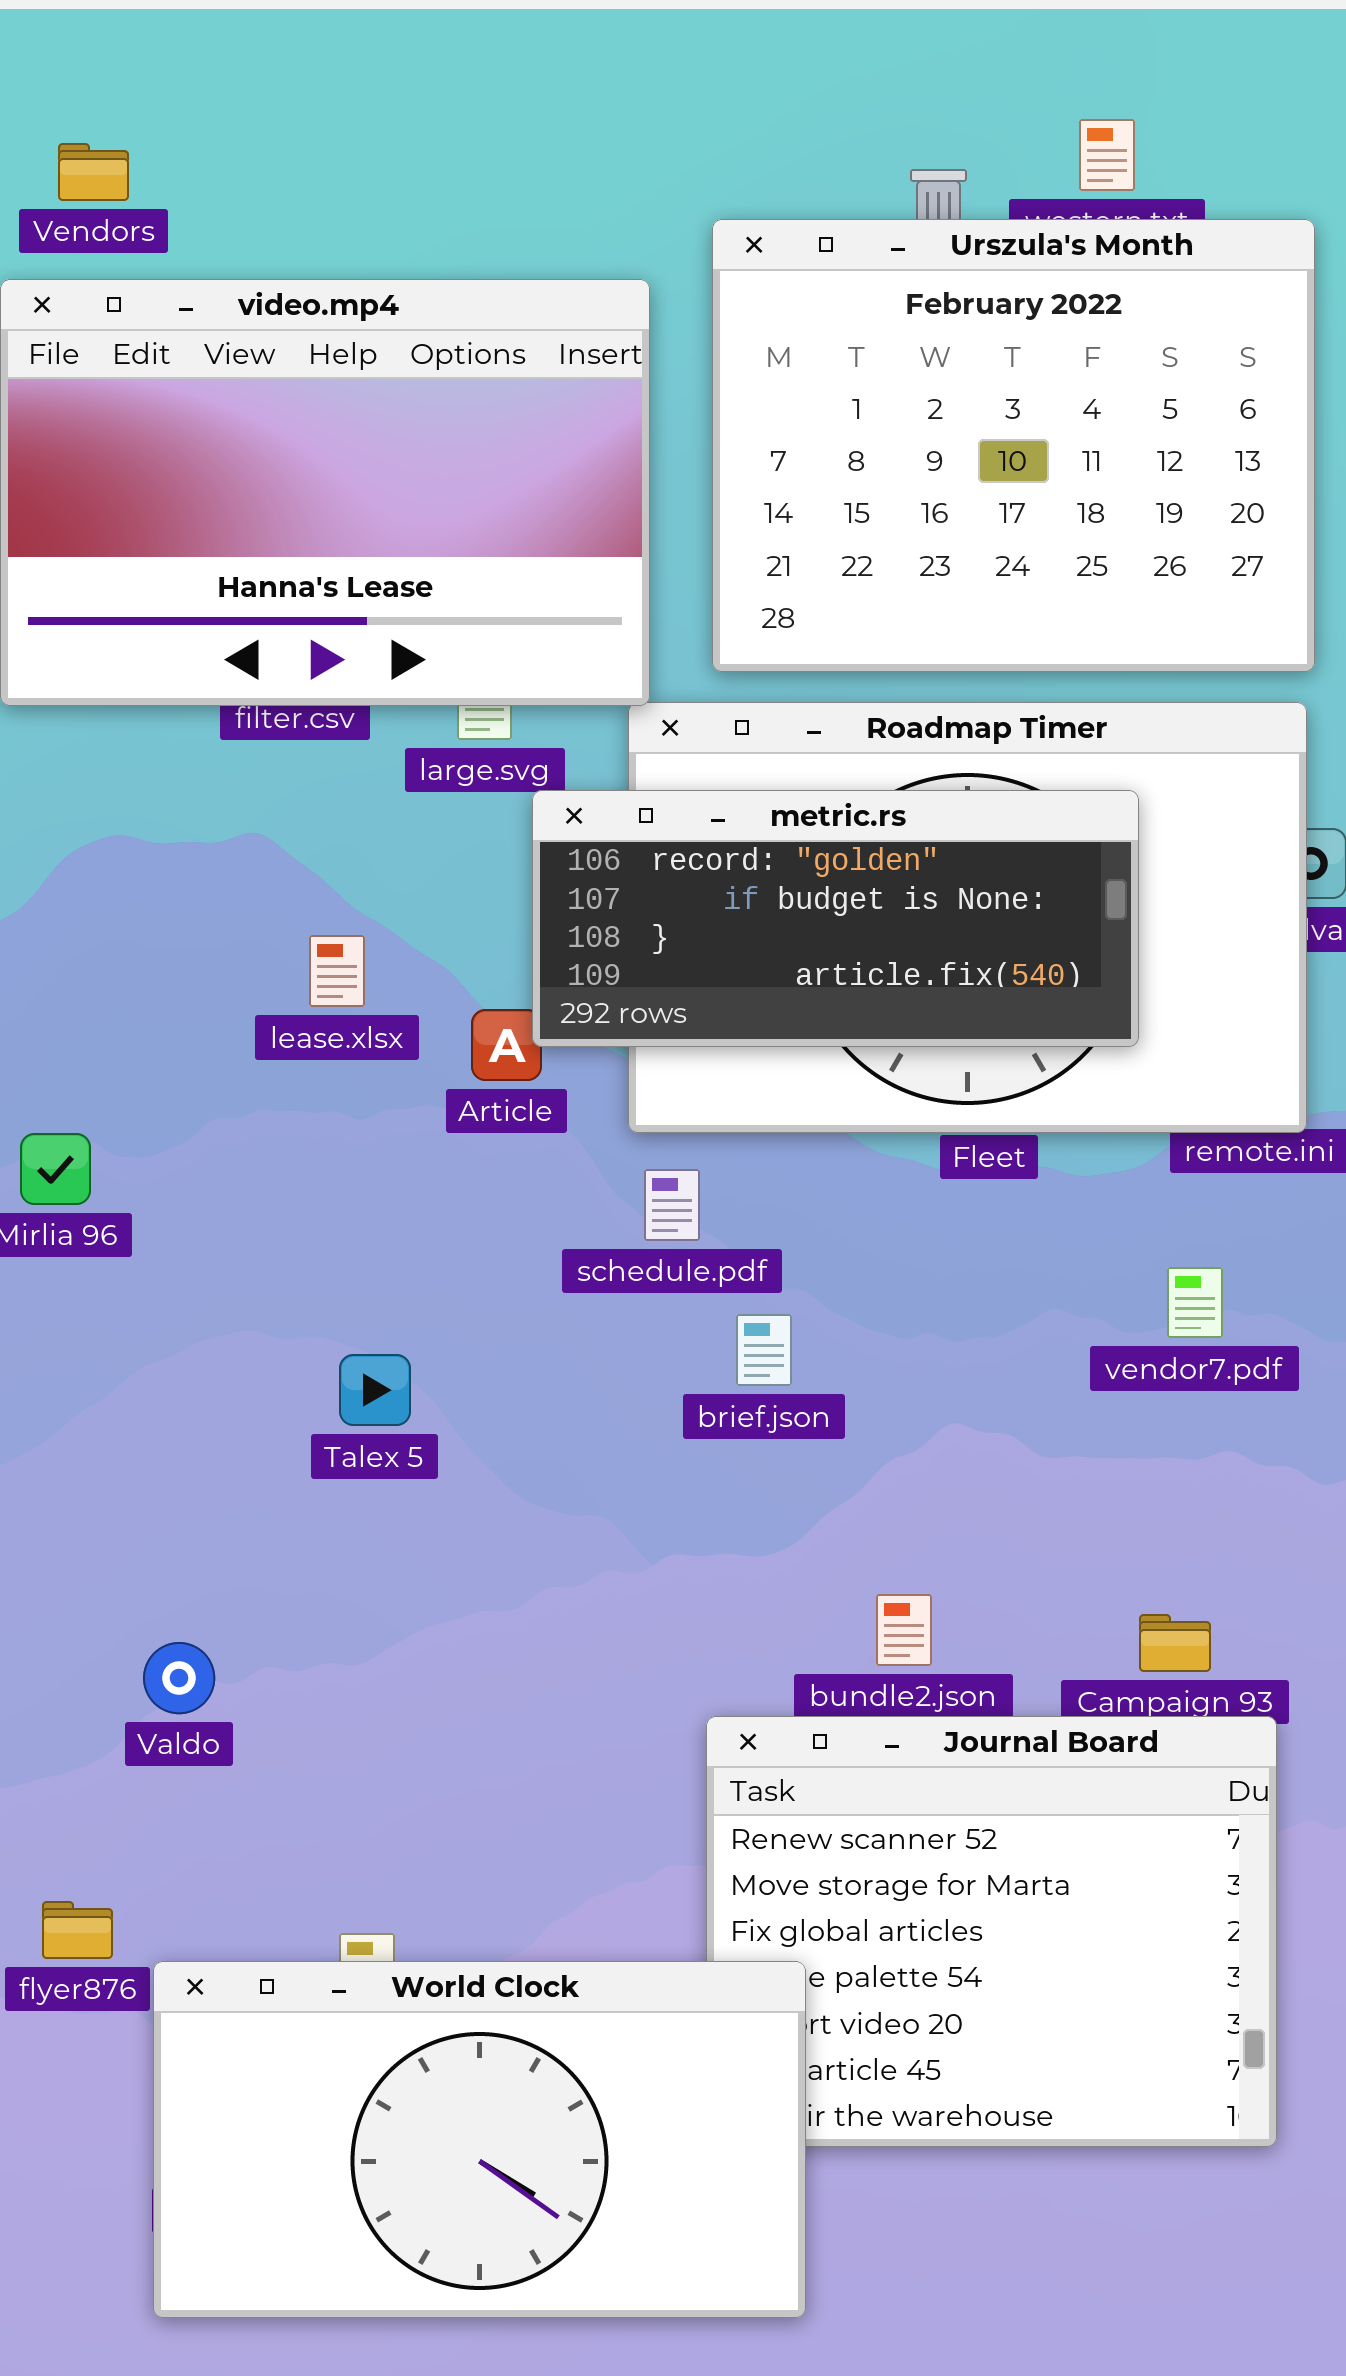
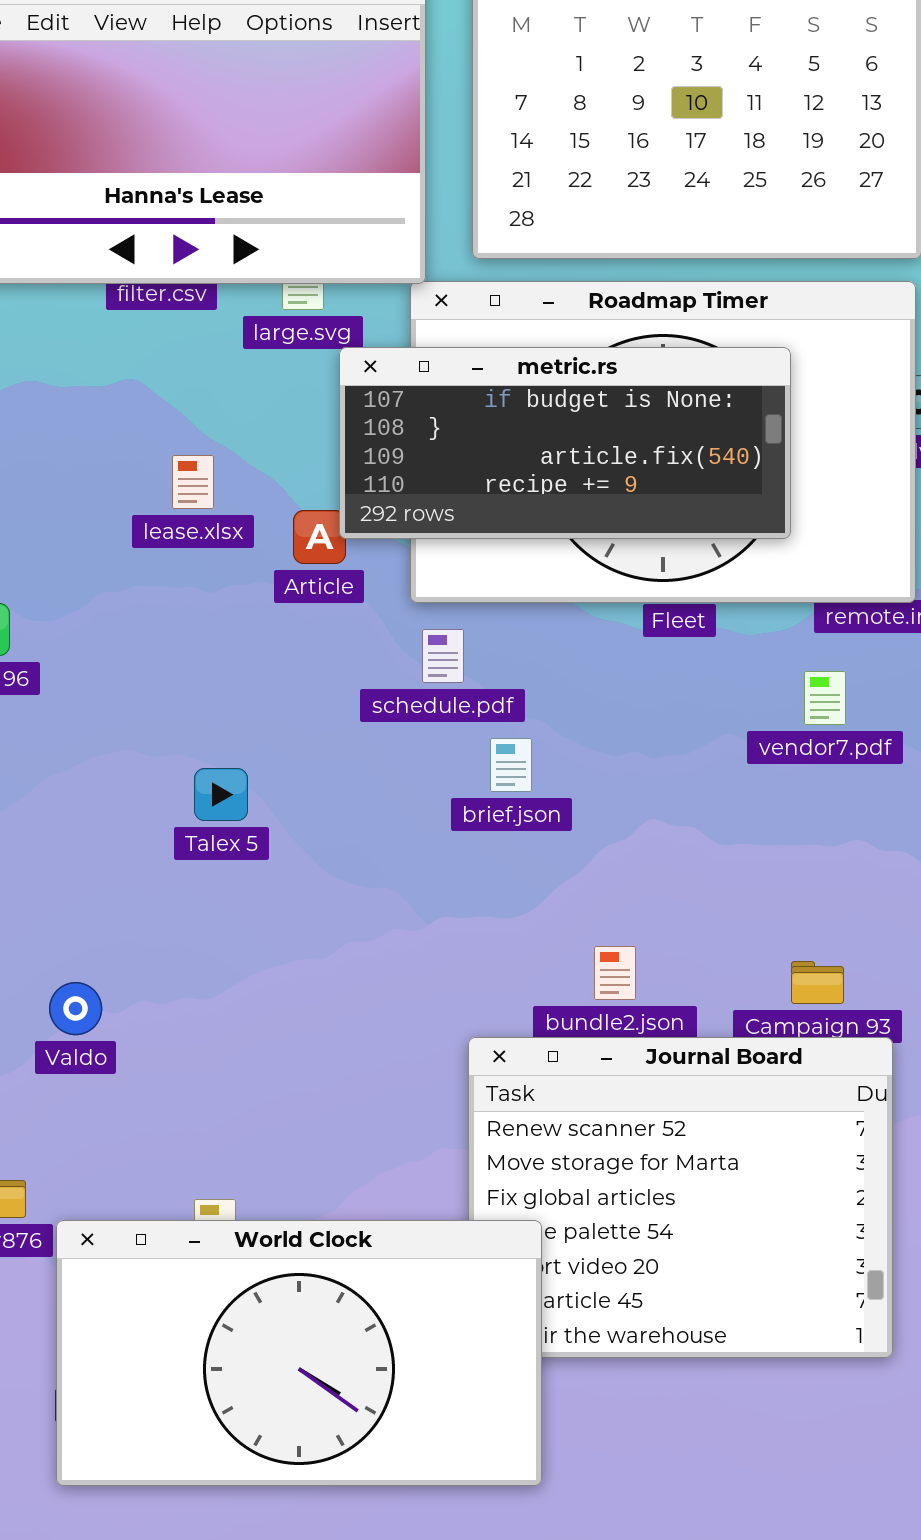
metric.rs: [532,790,1139,1047] -> [339,347,791,539], scrolled down 1 row
vendor7.pdf: [1167,1267,1223,1338] -> [804,671,846,725], moved

